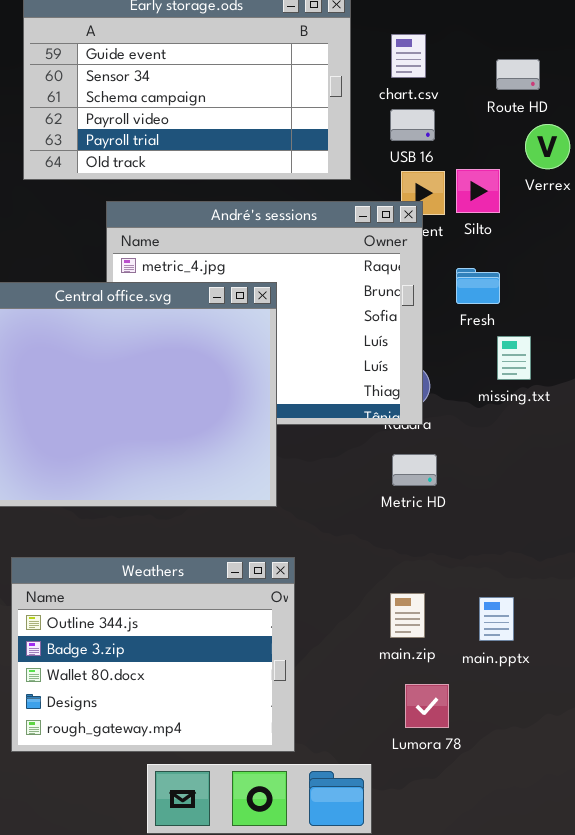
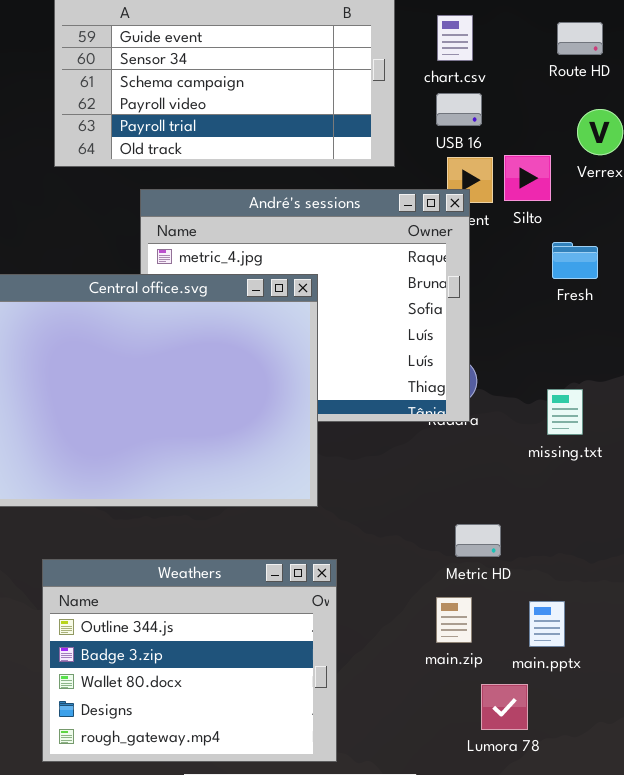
Route HD: [496,59,540,90] -> [557,22,603,55], moved
Fresh: [456,268,500,304] -> [552,242,598,279], moved
missing.txt: [497,336,531,380] -> [547,389,583,435], moved
Metric HD: [392,454,437,486] -> [455,524,501,557], moved
Lumora 78: [405,684,449,728] -> [481,684,528,730], moved

